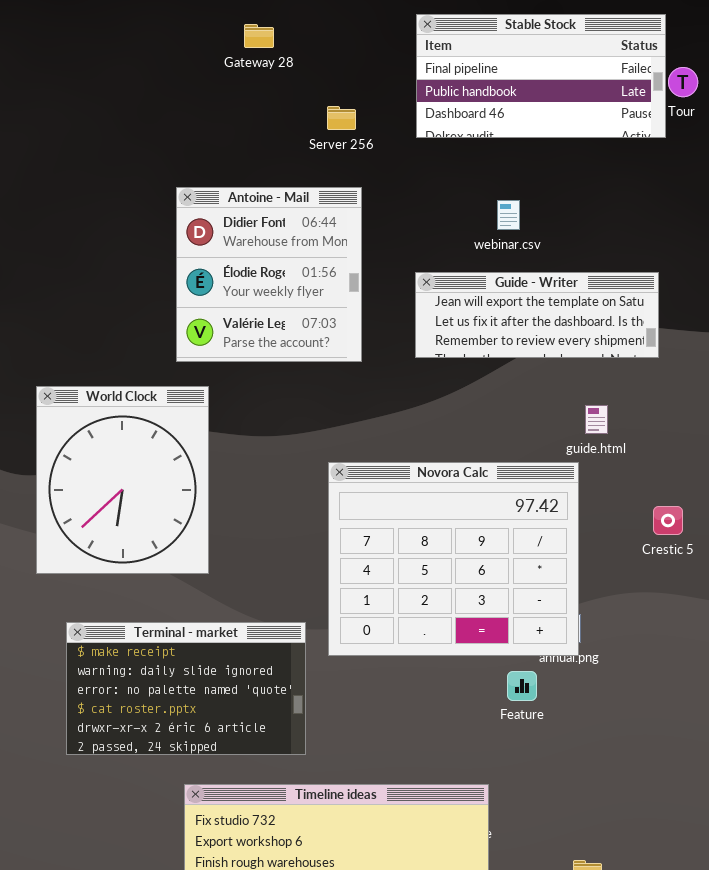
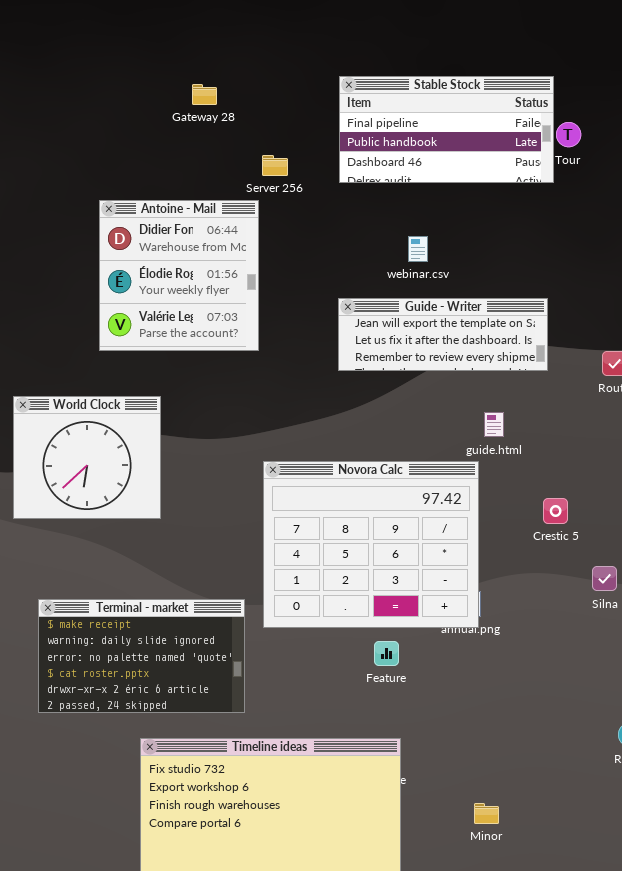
Antoine - Mail: [176,187,362,362] -> [99,200,259,351], moved
World Clock: [36,386,209,574] -> [13,396,161,519], resized
Feature: [507,671,537,701] -> [374,641,399,666], moved

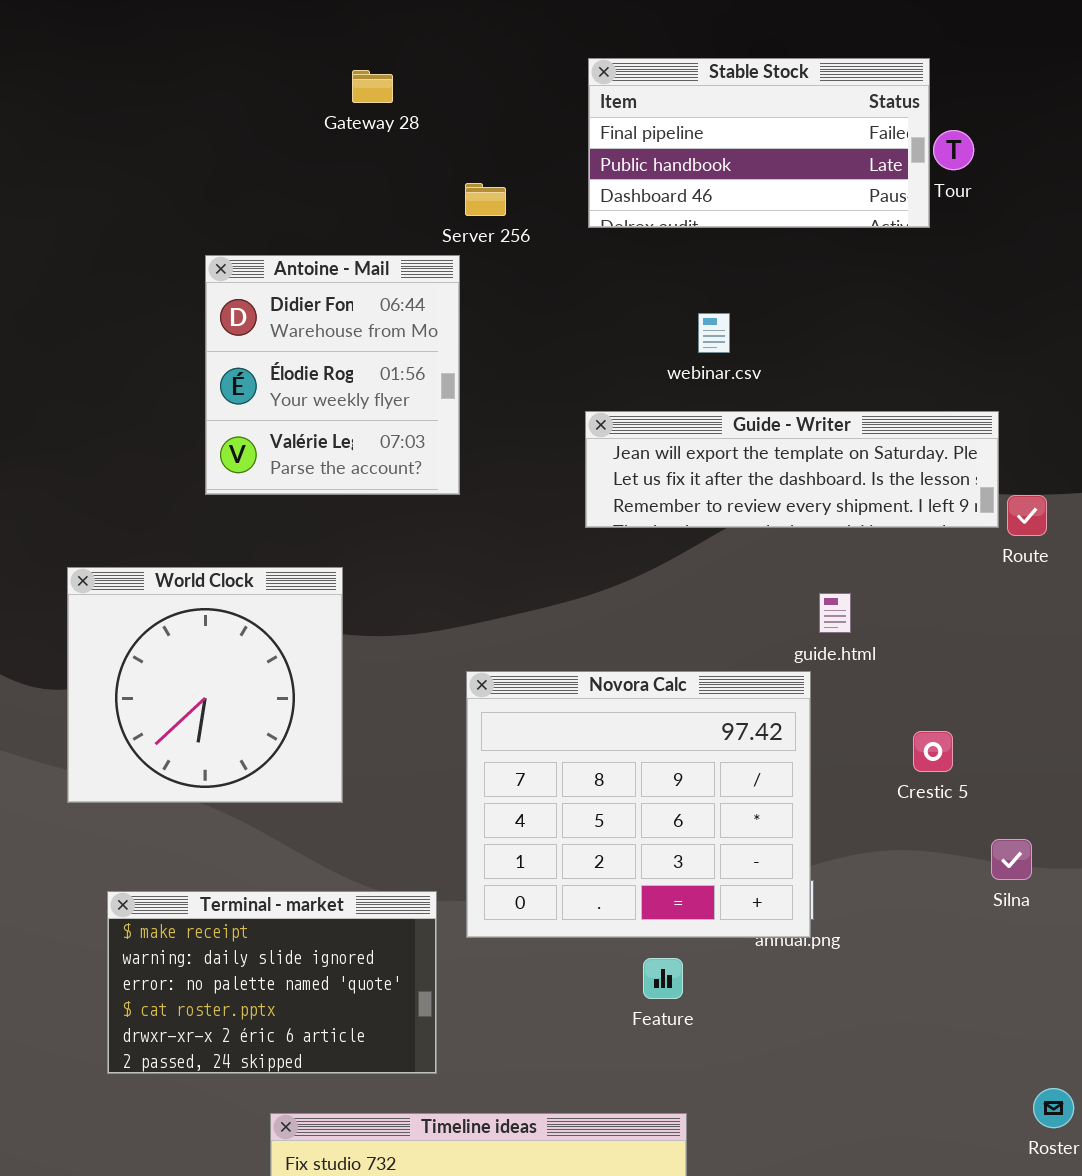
Guide - Writer: [338,298,548,371] -> [585,411,999,528], resized
World Clock: [13,396,161,519] -> [67,567,343,803], resized

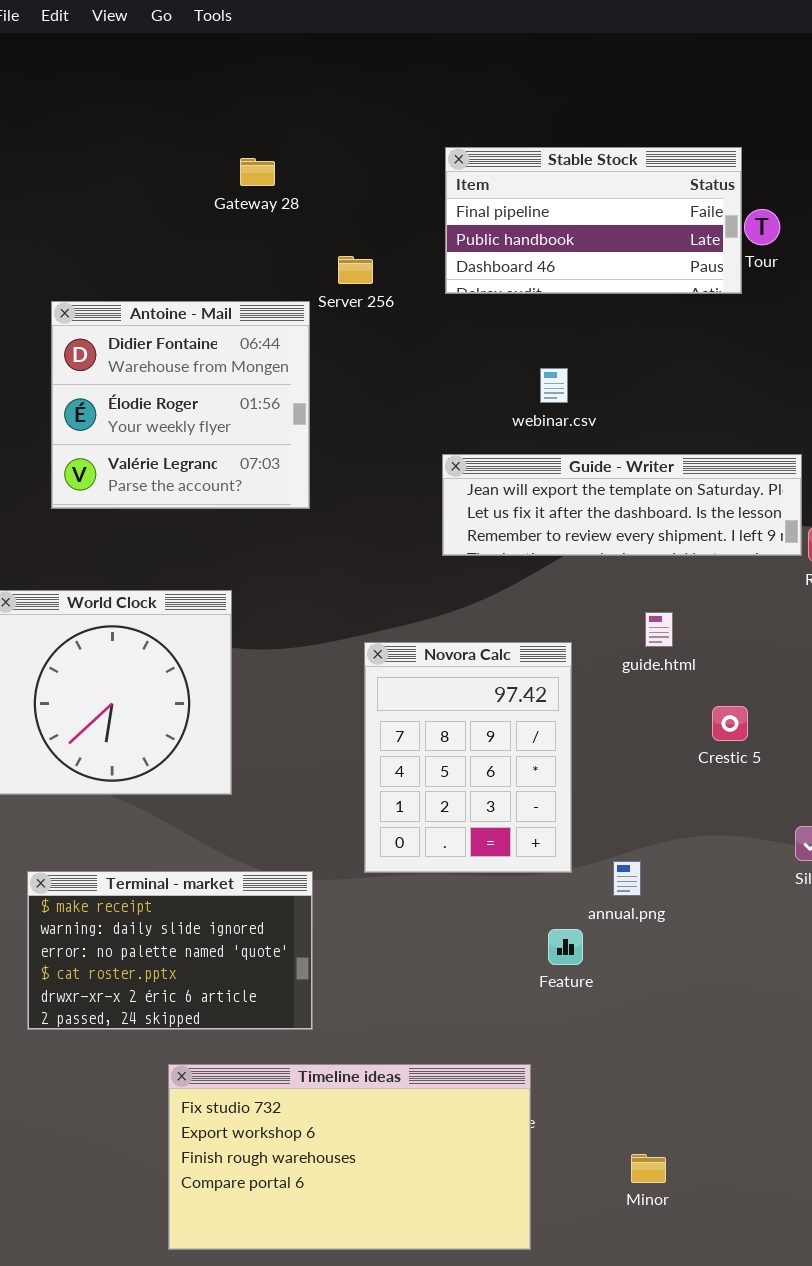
Antoine - Mail: [205,255,460,495] -> [51,301,310,509], moved, resized
Novora Calc: [466,671,811,938] -> [364,642,572,873], moved, resized
Crestic 5: [913,731,953,772] -> [712,706,748,741], moved
Feature: [643,958,683,999] -> [548,929,583,965], moved

